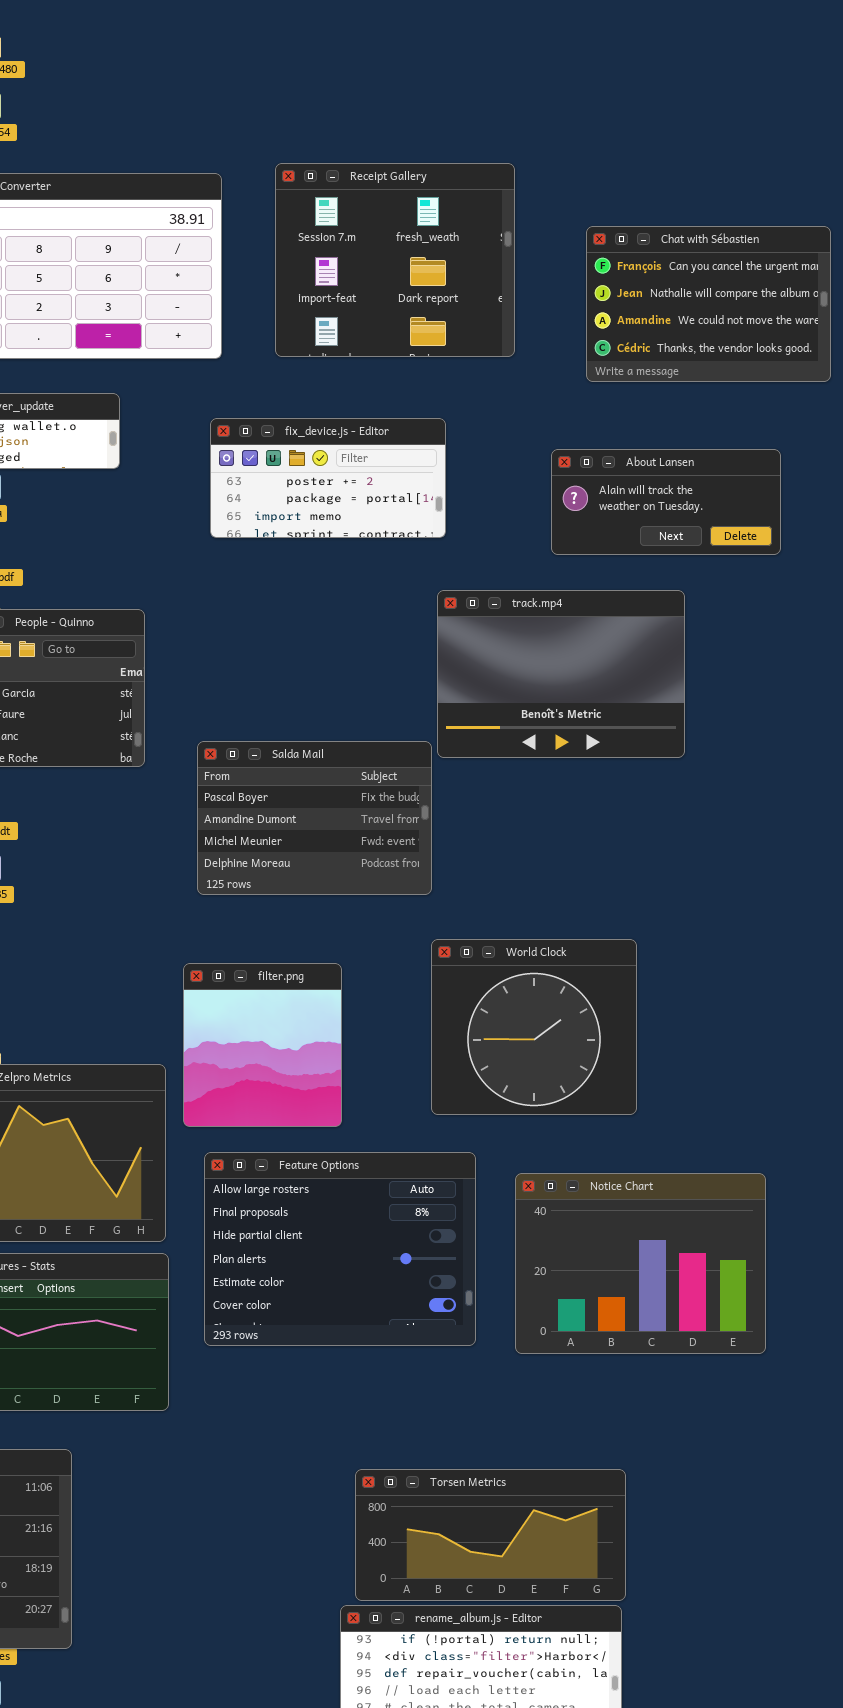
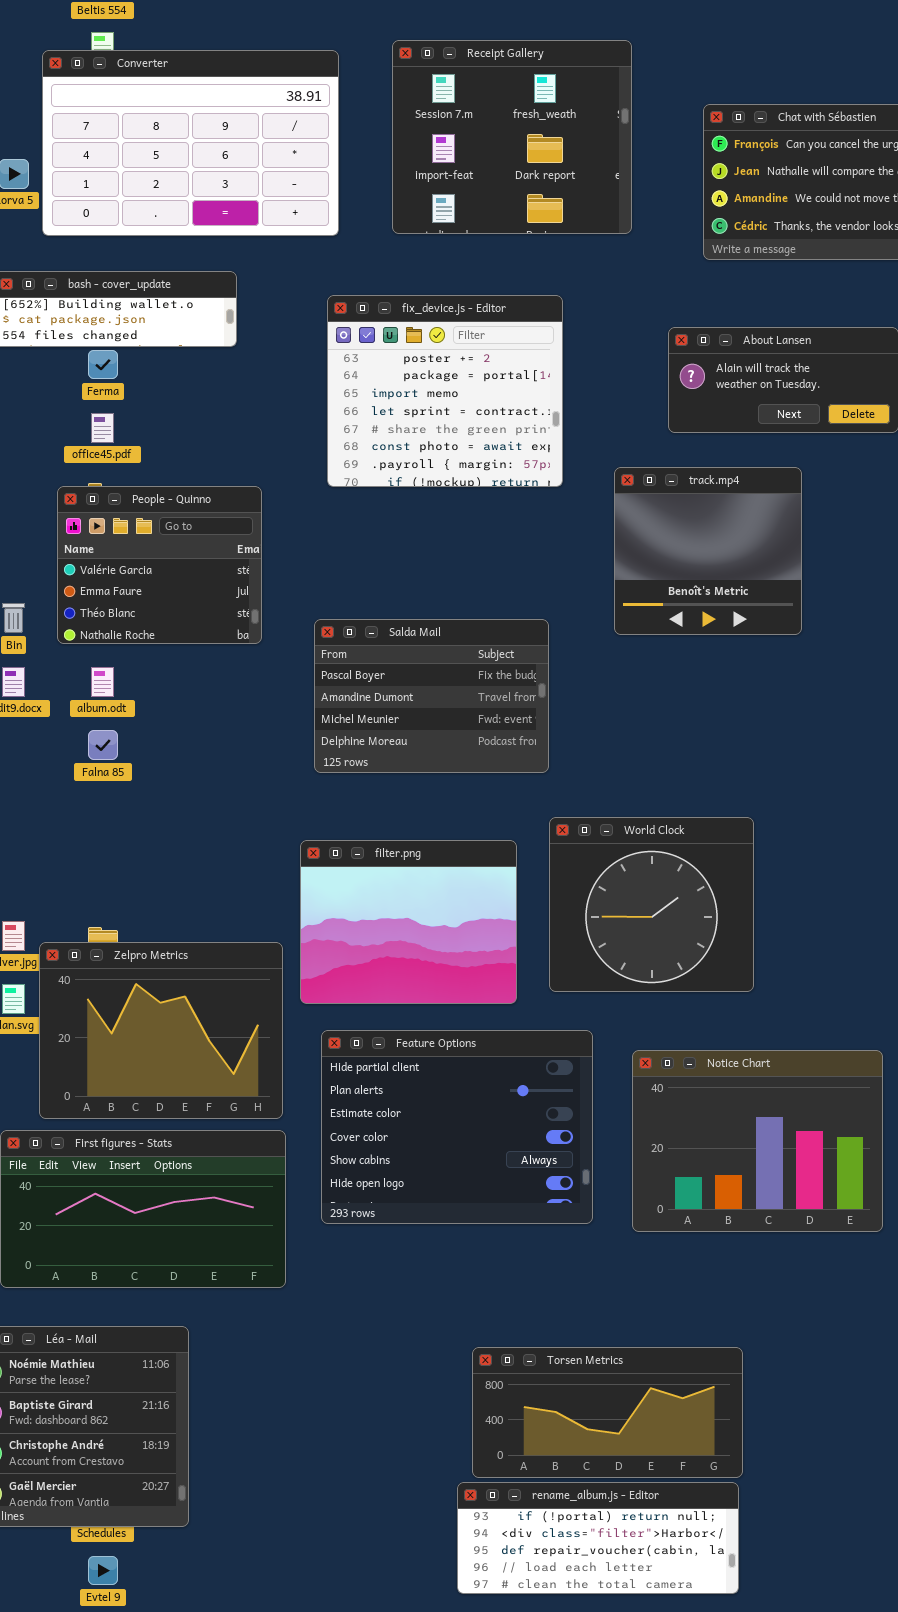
fix_device.js - Editor: [210,418,446,538] -> [327,295,563,487], resized
track.mp4: [437,590,685,758] -> [614,467,802,635], resized
filter.png: [183,963,342,1127] -> [300,840,517,1004], resized
Feature Options: [204,1152,476,1346] -> [321,1030,593,1224], scrolled down 2 rows

